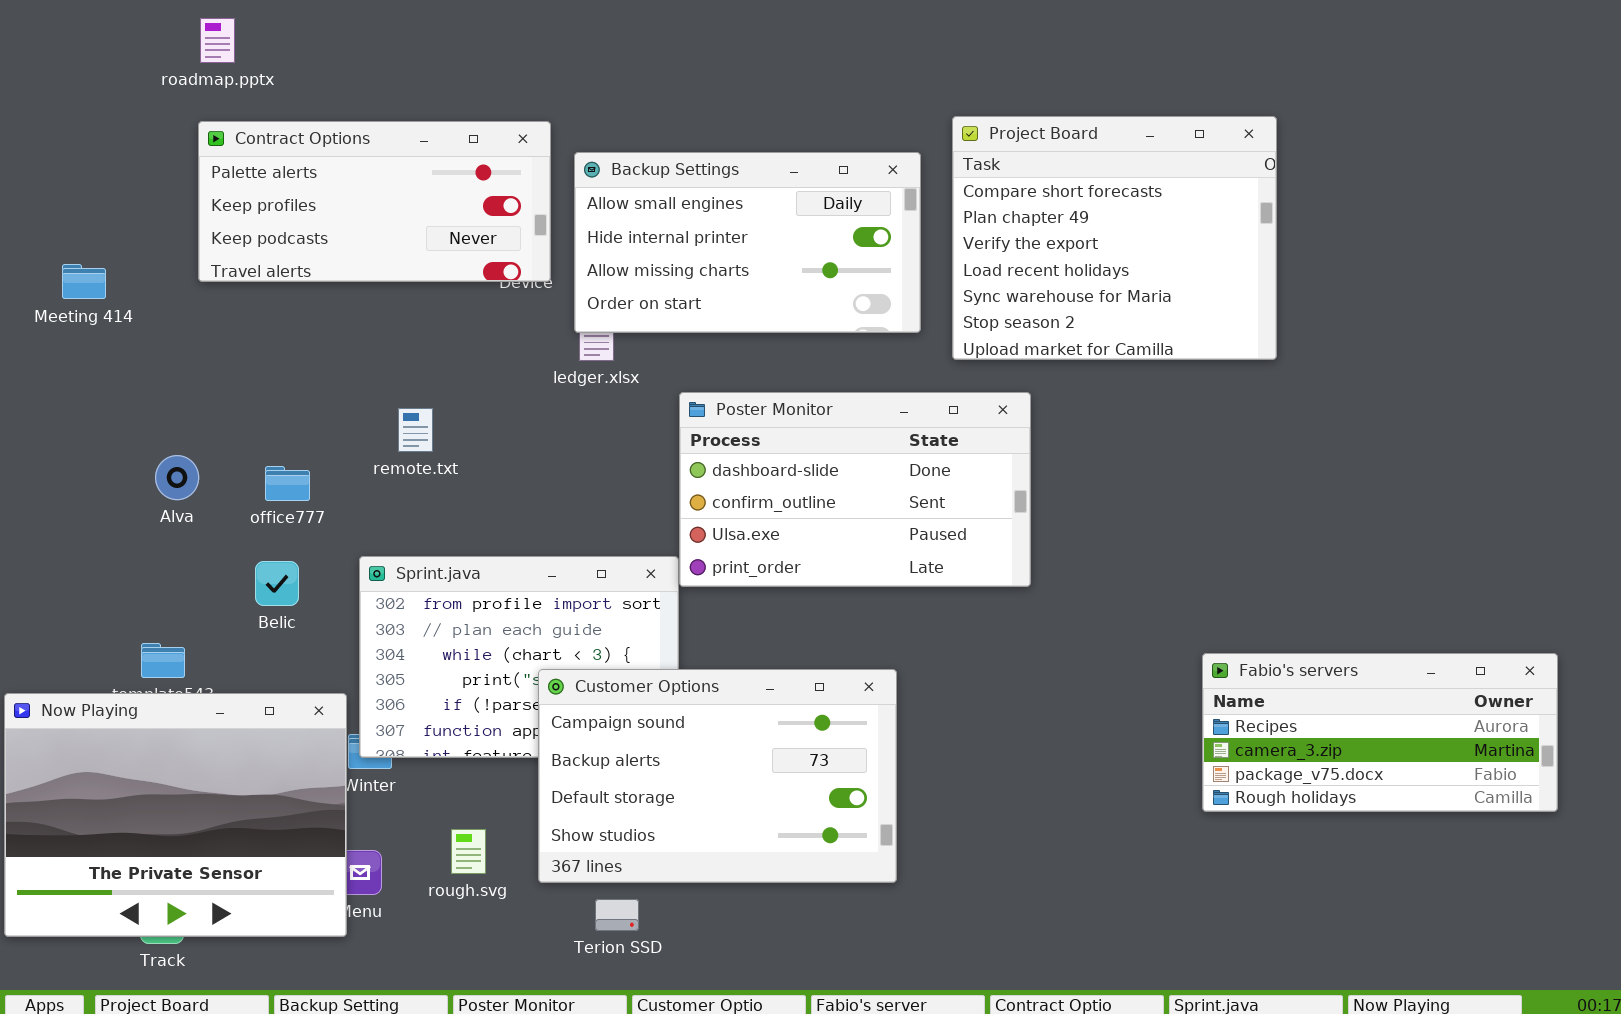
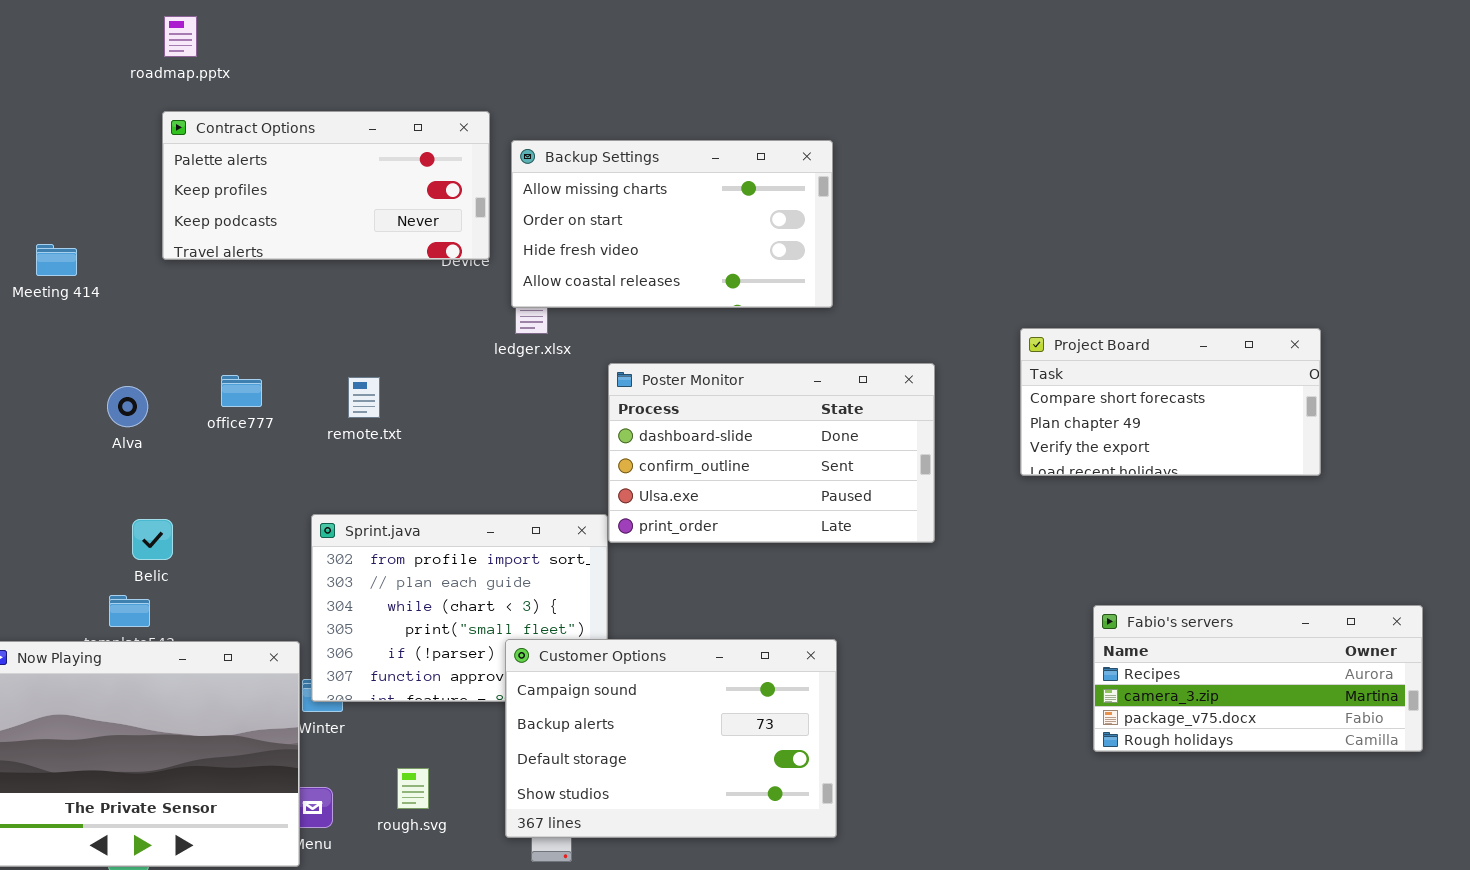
Project Board: [952,116,1277,360] -> [1020,328,1321,476], moved, resized
Backup Settings: [574,152,921,333] -> [511,140,833,308], scrolled down 2 rows
Alva: [155,455,199,500] -> [107,386,148,427], moved
office777: [265,466,310,501] -> [221,375,262,407], moved
Belic: [255,561,299,606] -> [132,519,173,560], moved
Customer Options: [538,669,897,883] -> [505,639,837,838], moved

